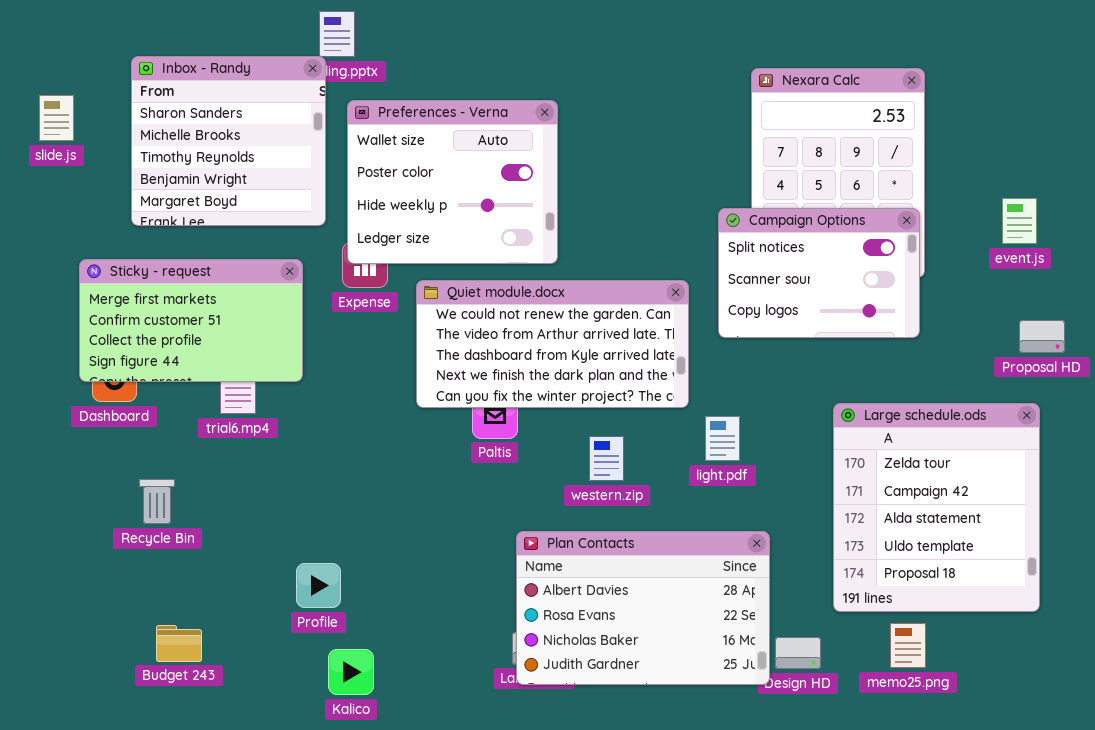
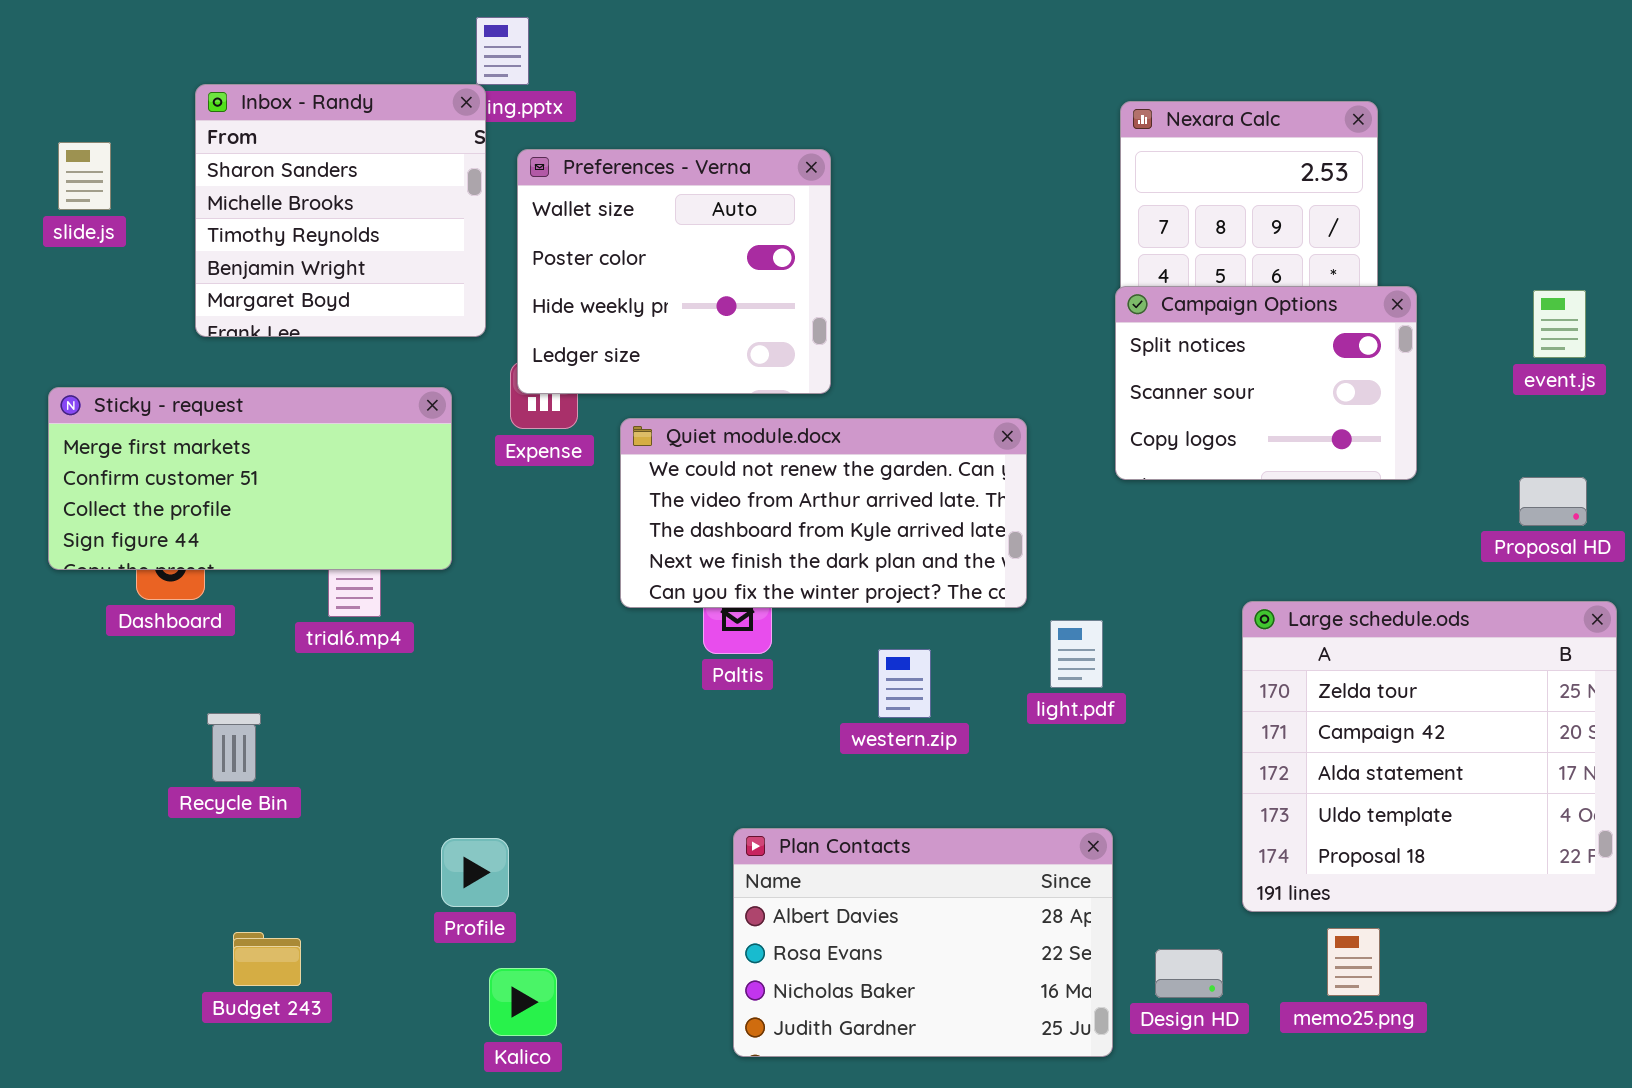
event.js: [1002,198,1037,244] -> [1533,290,1586,358], moved
Campaign Options: [718,208,920,338] -> [1115,286,1417,480], moved
Sticky - request: [79,259,303,382] -> [48,387,452,570], resized
Large schedule.ods: [833,403,1040,612] -> [1242,601,1617,912], resized
Plan Contacts: [516,531,770,685] -> [733,828,1113,1057], moved

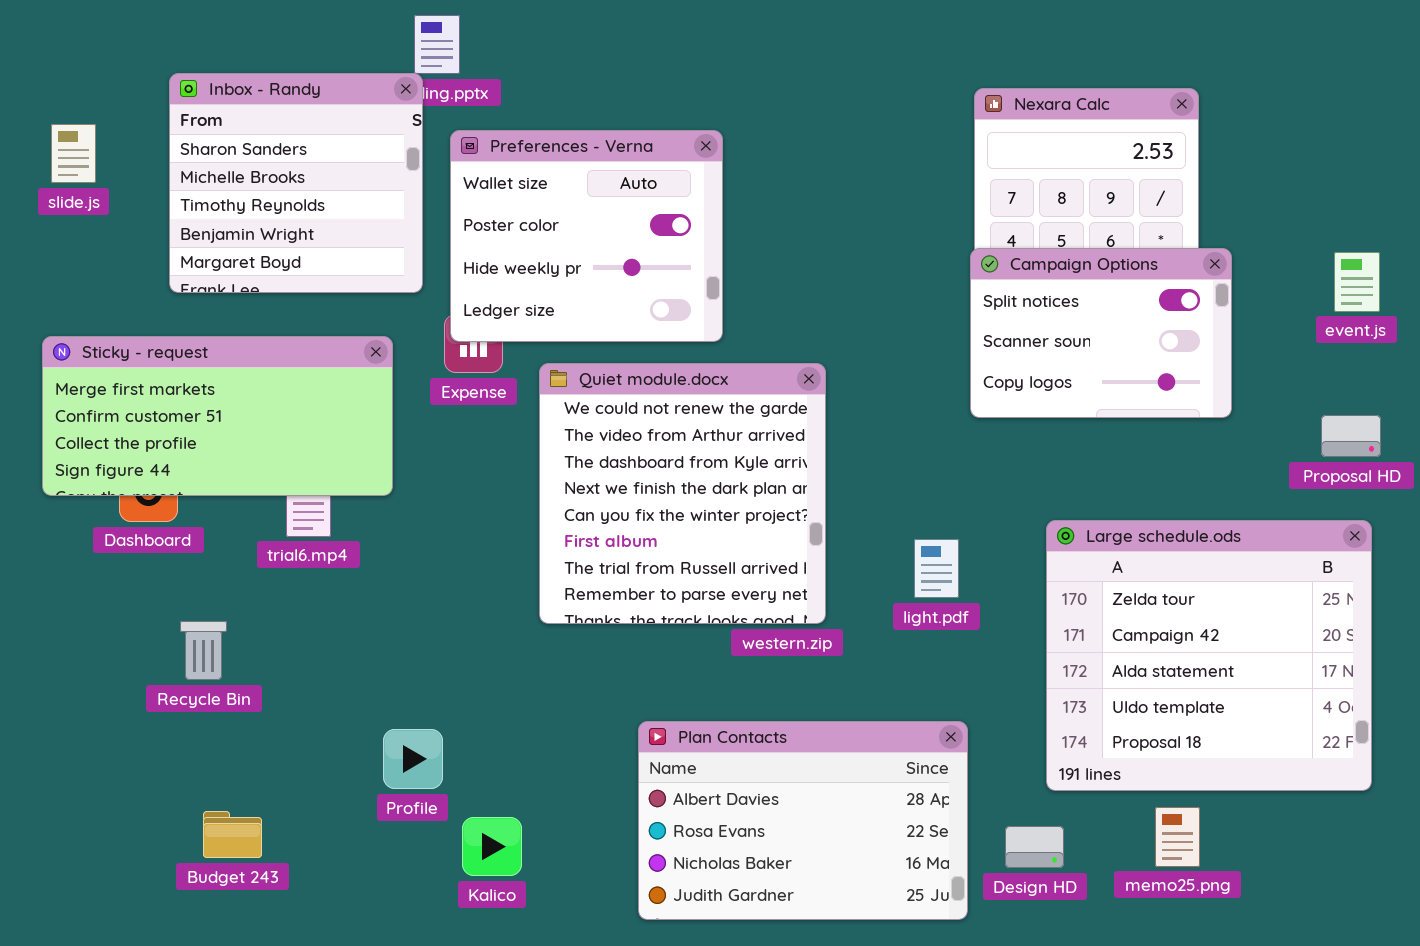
Quiet module.docx: [620,418,1027,608] -> [539,363,826,624], resized
Large schedule.ods: [1242,601,1617,912] -> [1046,520,1372,791], moved
Kalico: [489,968,557,1036] -> [462,817,522,876], moved

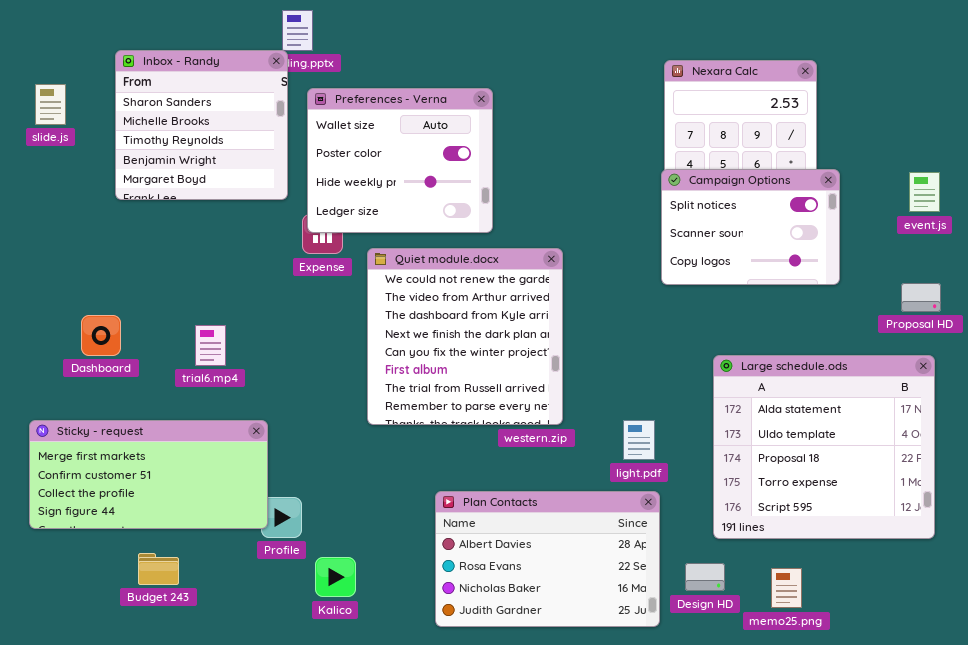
Sticky - request: [42,336,393,496] -> [29,420,268,529], moved
Large schedule.ods: [1046,520,1372,791] -> [713,355,935,539], scrolled down 2 rows
light.pdf: [914,539,959,598] -> [623,420,655,460], moved
memo25.png: [1155,807,1200,867] -> [771,568,802,608], moved

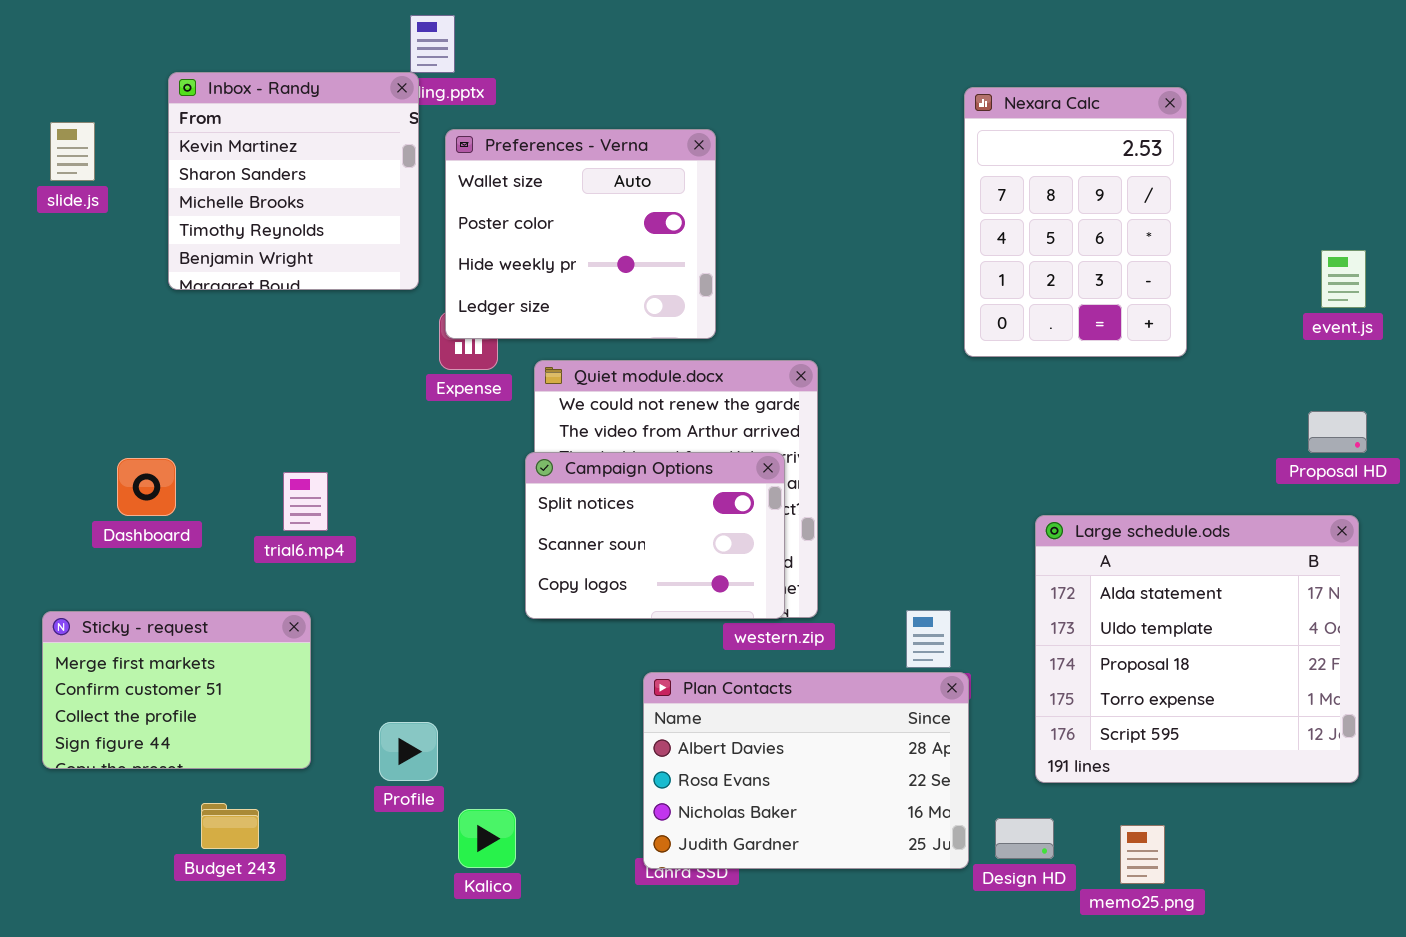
Inbox - Randy: [115,50,288,200] -> [168,72,419,290], scrolled up 1 row
Campaign Options: [661,169,840,285] -> [525,452,785,619], moved
Sticky - request: [29,420,268,529] -> [42,611,311,769], resized
Plan Contacts: [435,491,660,627] -> [643,672,969,869], moved

